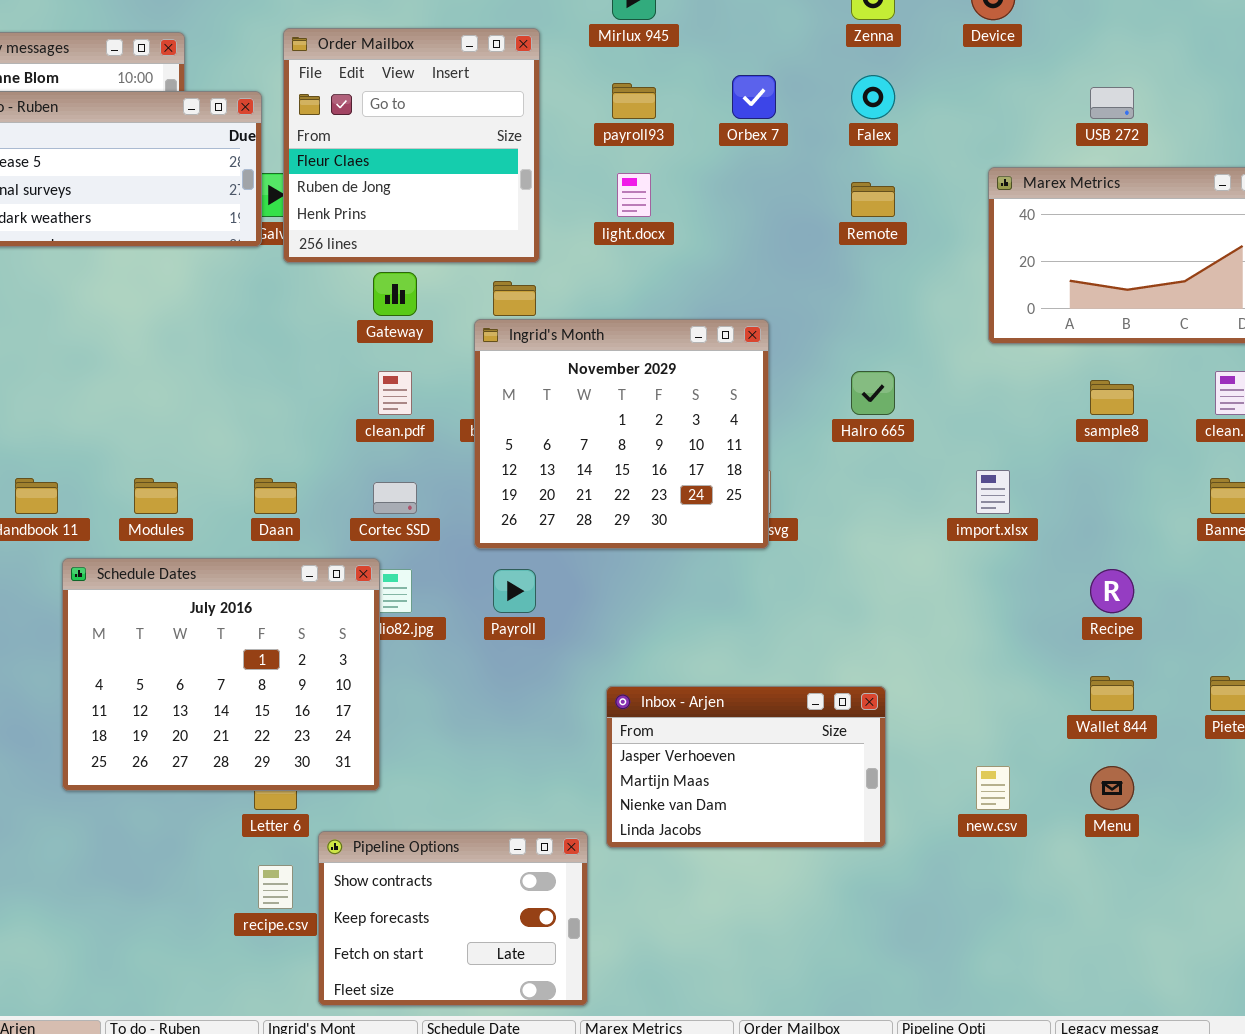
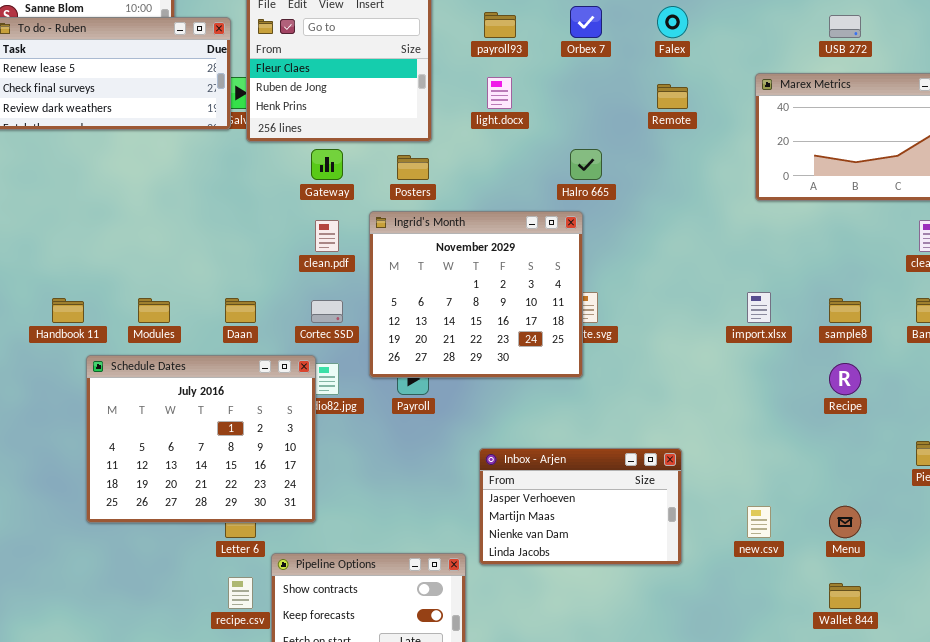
Ingrid's Month: [474,319,769,549] -> [369,211,583,378], moved
Halro 665: [851,371,895,415] -> [570,149,602,180], moved
sample8: [1090,380,1134,415] -> [829,298,861,323], moved
Wallet 844: [1090,676,1134,711] -> [829,583,861,609], moved

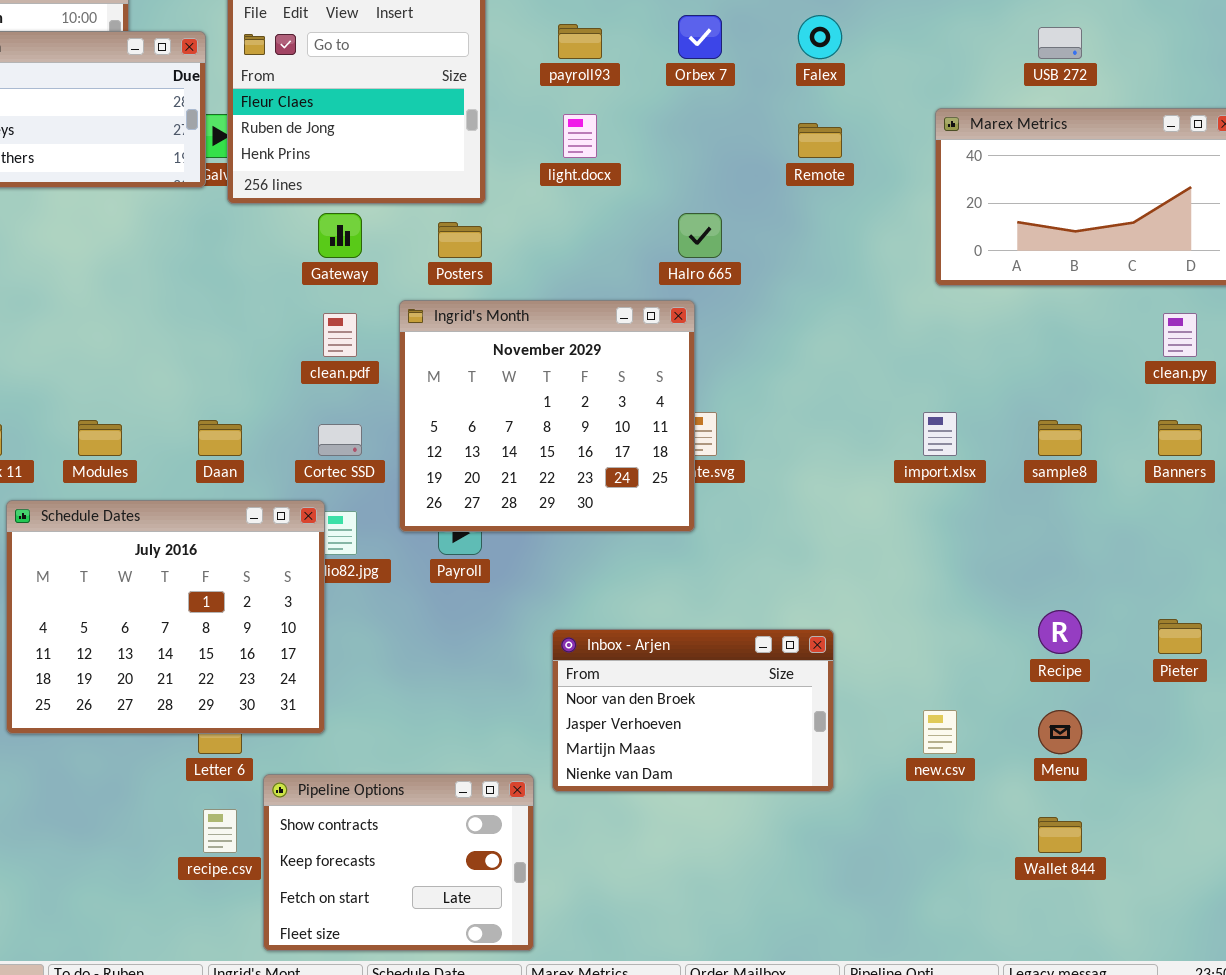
Recipe: [829,363,861,395] -> [1038,610,1082,654], moved
Inbox - Arjen: [479,448,682,565] -> [552,629,834,792], scrolled up 1 row

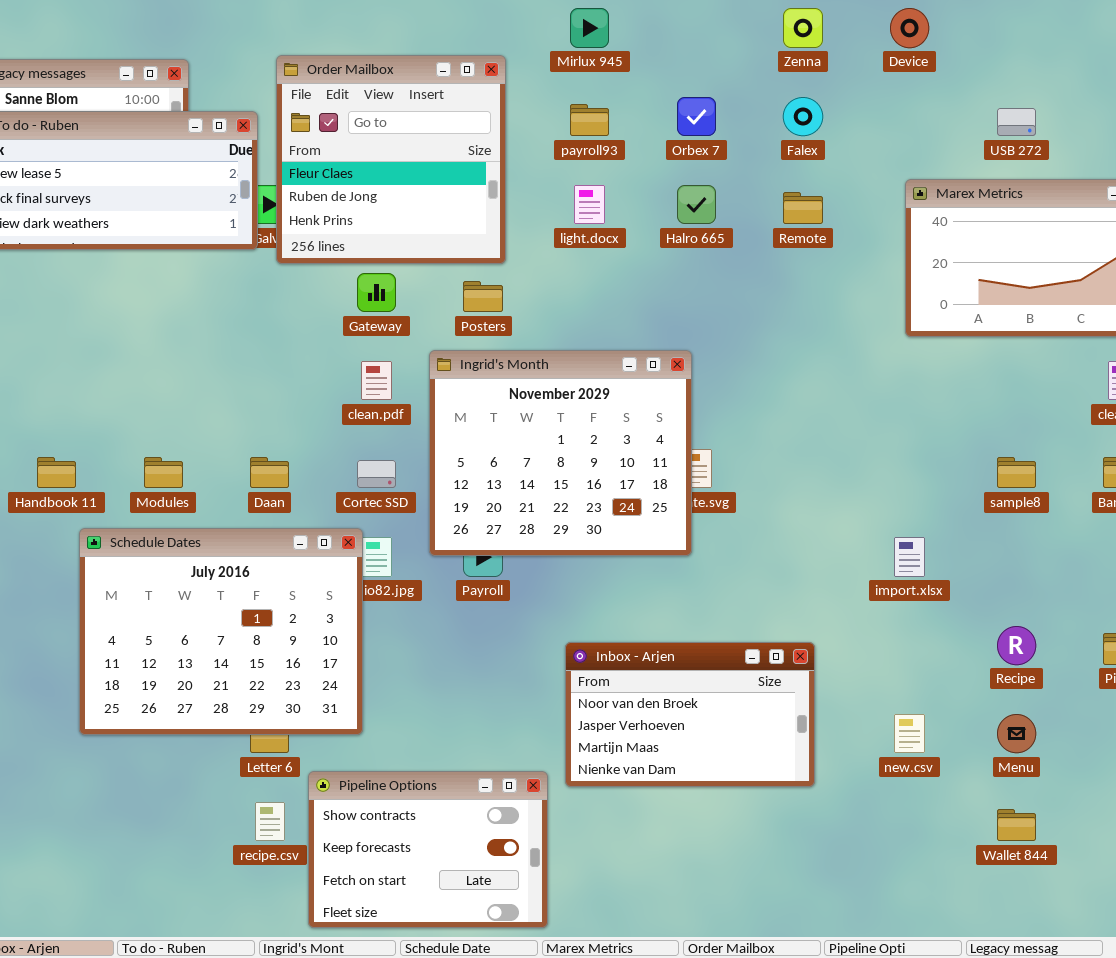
Halro 665: [678,213,722,258] -> [677,185,716,224], moved
import.xlsx: [923,412,957,456] -> [894,537,925,577], moved

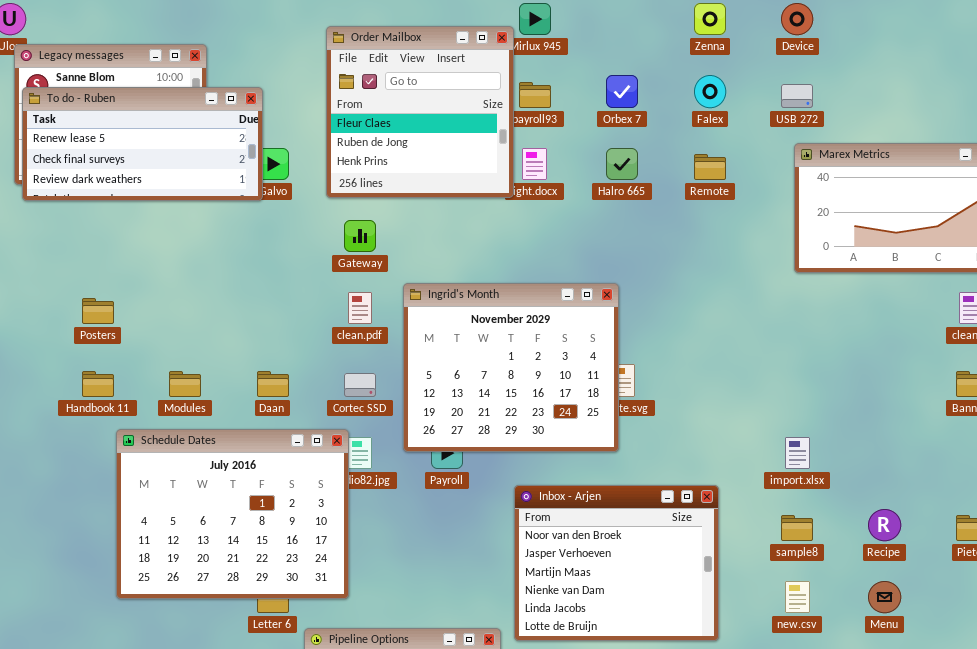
Order Mailbox: [276,55,506,264] -> [326,26,514,198], moved
USB 272: [997,108,1036,136] -> [781,84,813,108], moved
Posters: [463,281,503,312] -> [82,298,114,324], moved
sample8: [997,457,1036,488] -> [781,515,813,541], moved
Inbox - Arjen: [565,642,815,787] -> [514,485,719,641], resized

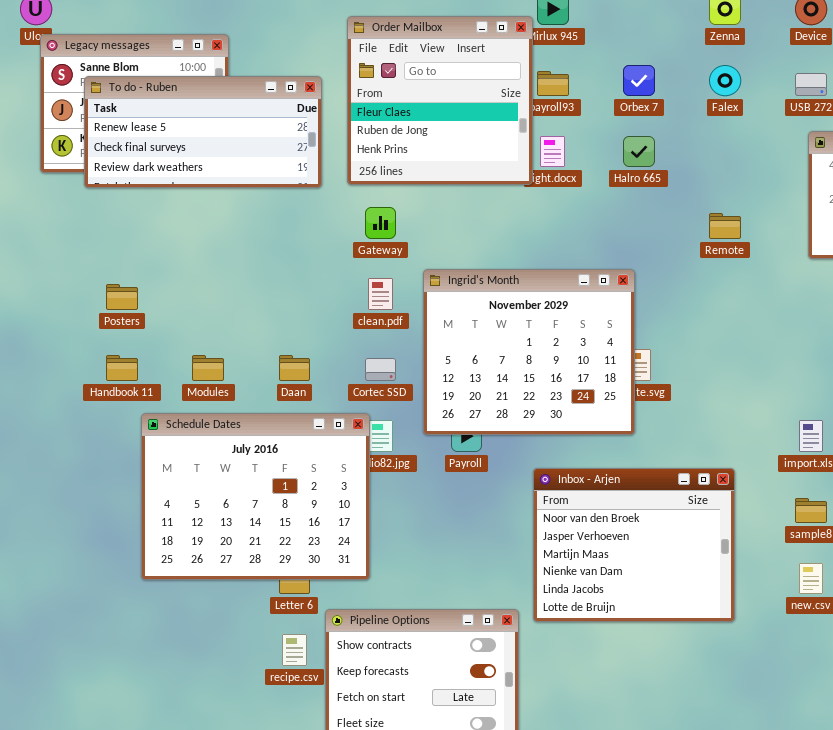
To do - Ruben: [22,87,263,201] -> [84,76,322,188], moved
Remote: [694,154,726,180] -> [709,213,741,239], moved

